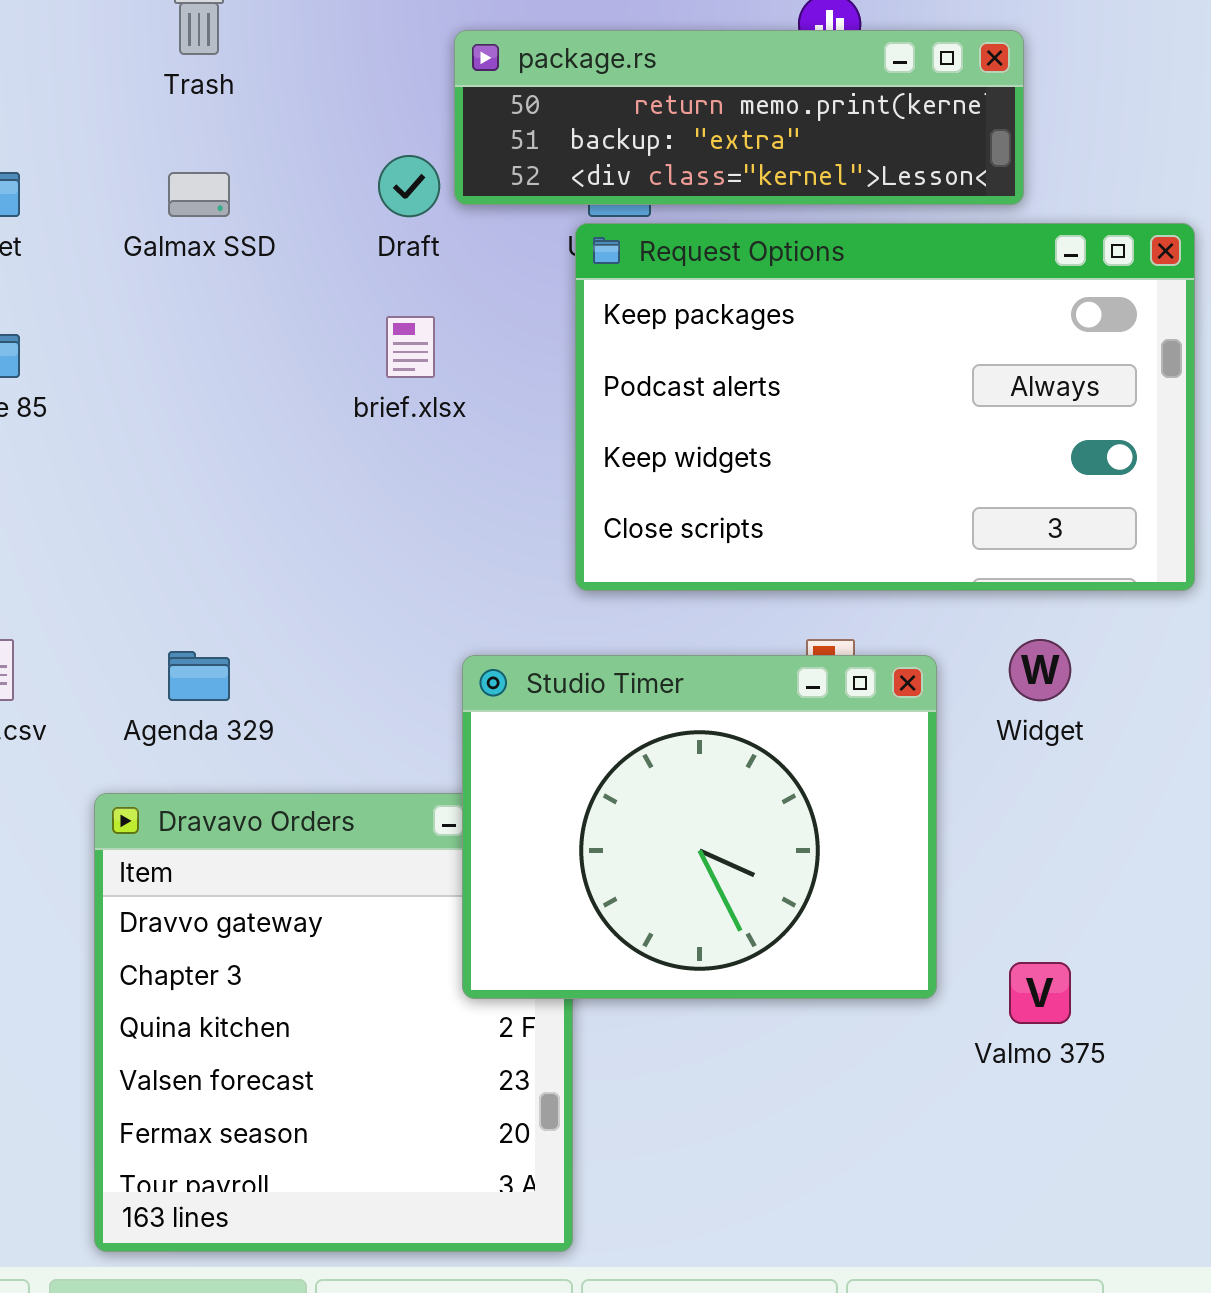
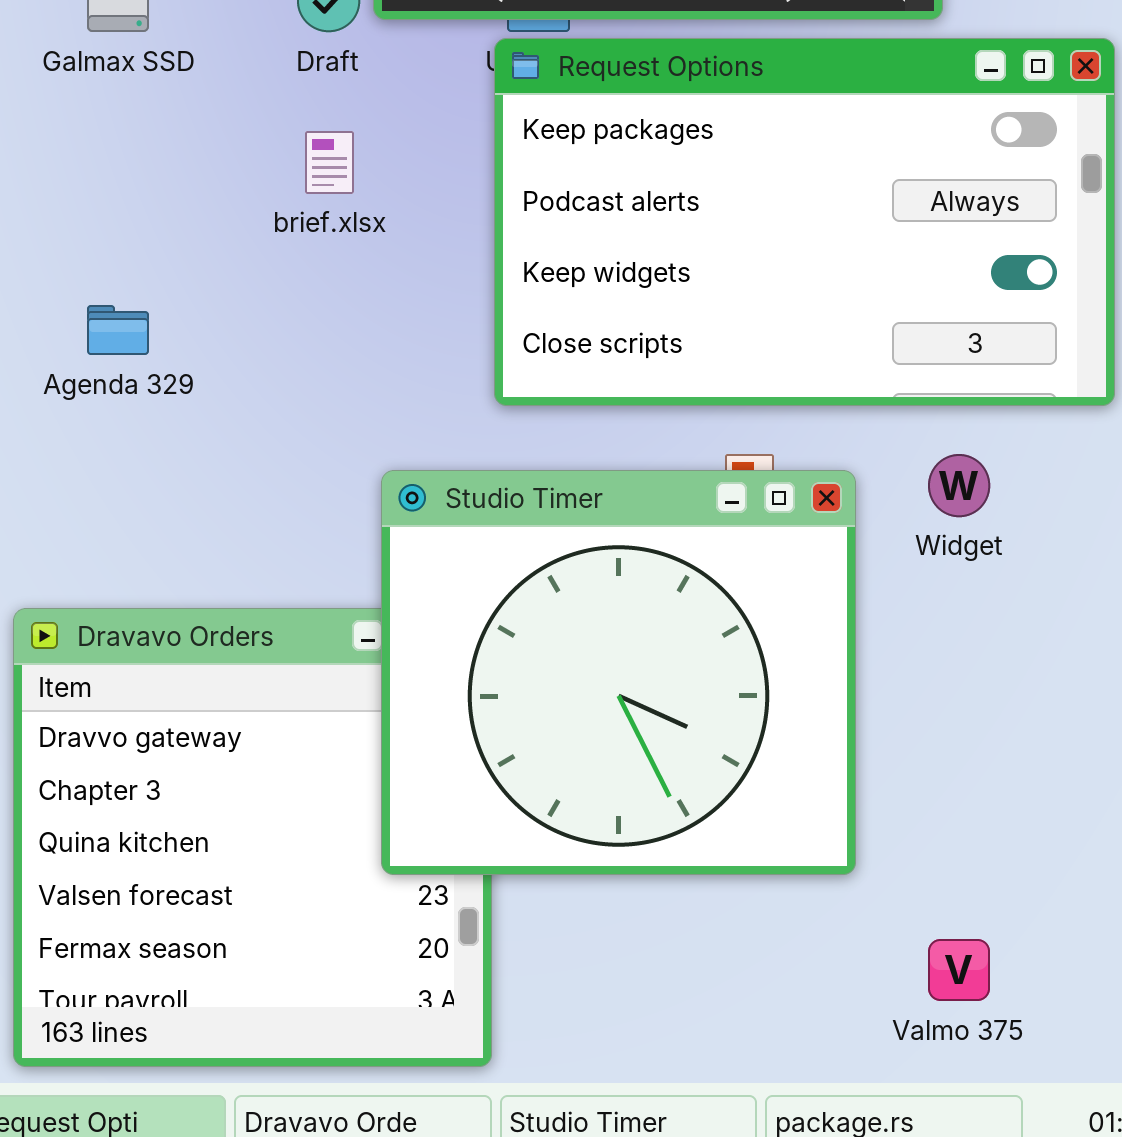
Agenda 329: [168,651,230,701] -> [87,305,149,355], moved
Studio Timer: [462,655,937,999] -> [381,470,856,875], resized
Valmo 375: [1009,962,1071,1024] -> [928,939,990,1001], moved

